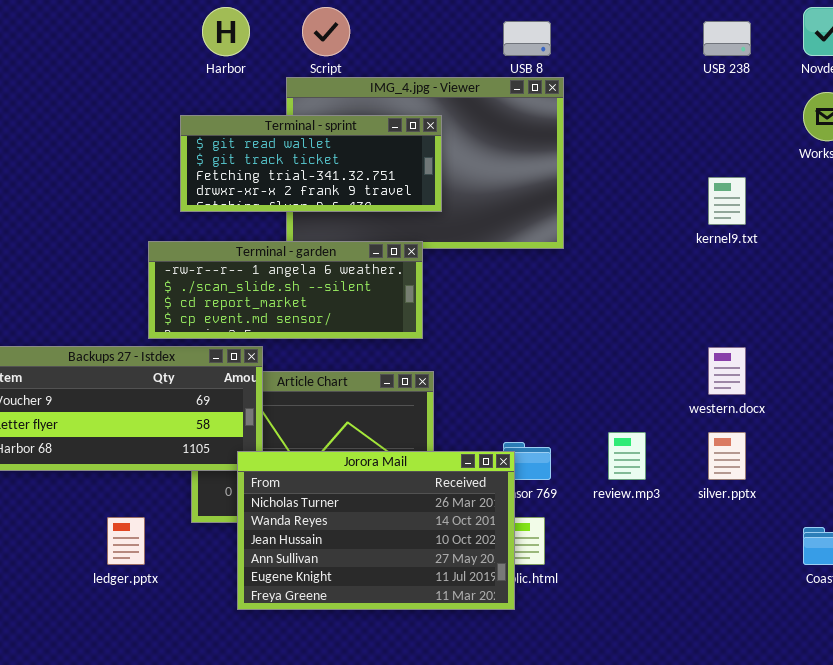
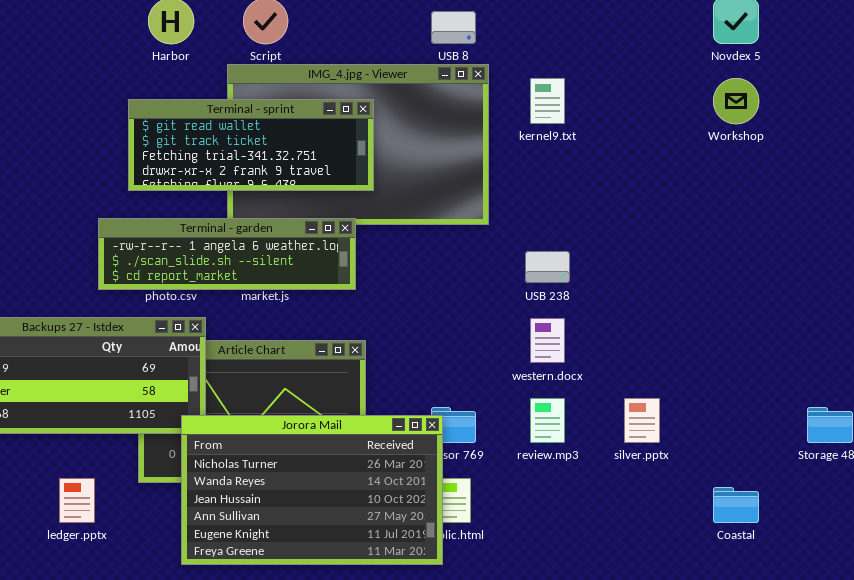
USB 238: [703,21,751,56] -> [525,251,570,283], moved
kernel9.txt: [708,177,746,225] -> [530,78,565,124], moved
Terminal - garden: [148,241,423,339] -> [98,218,356,290], resized
western.docx: [708,347,746,395] -> [530,318,565,363], moved

